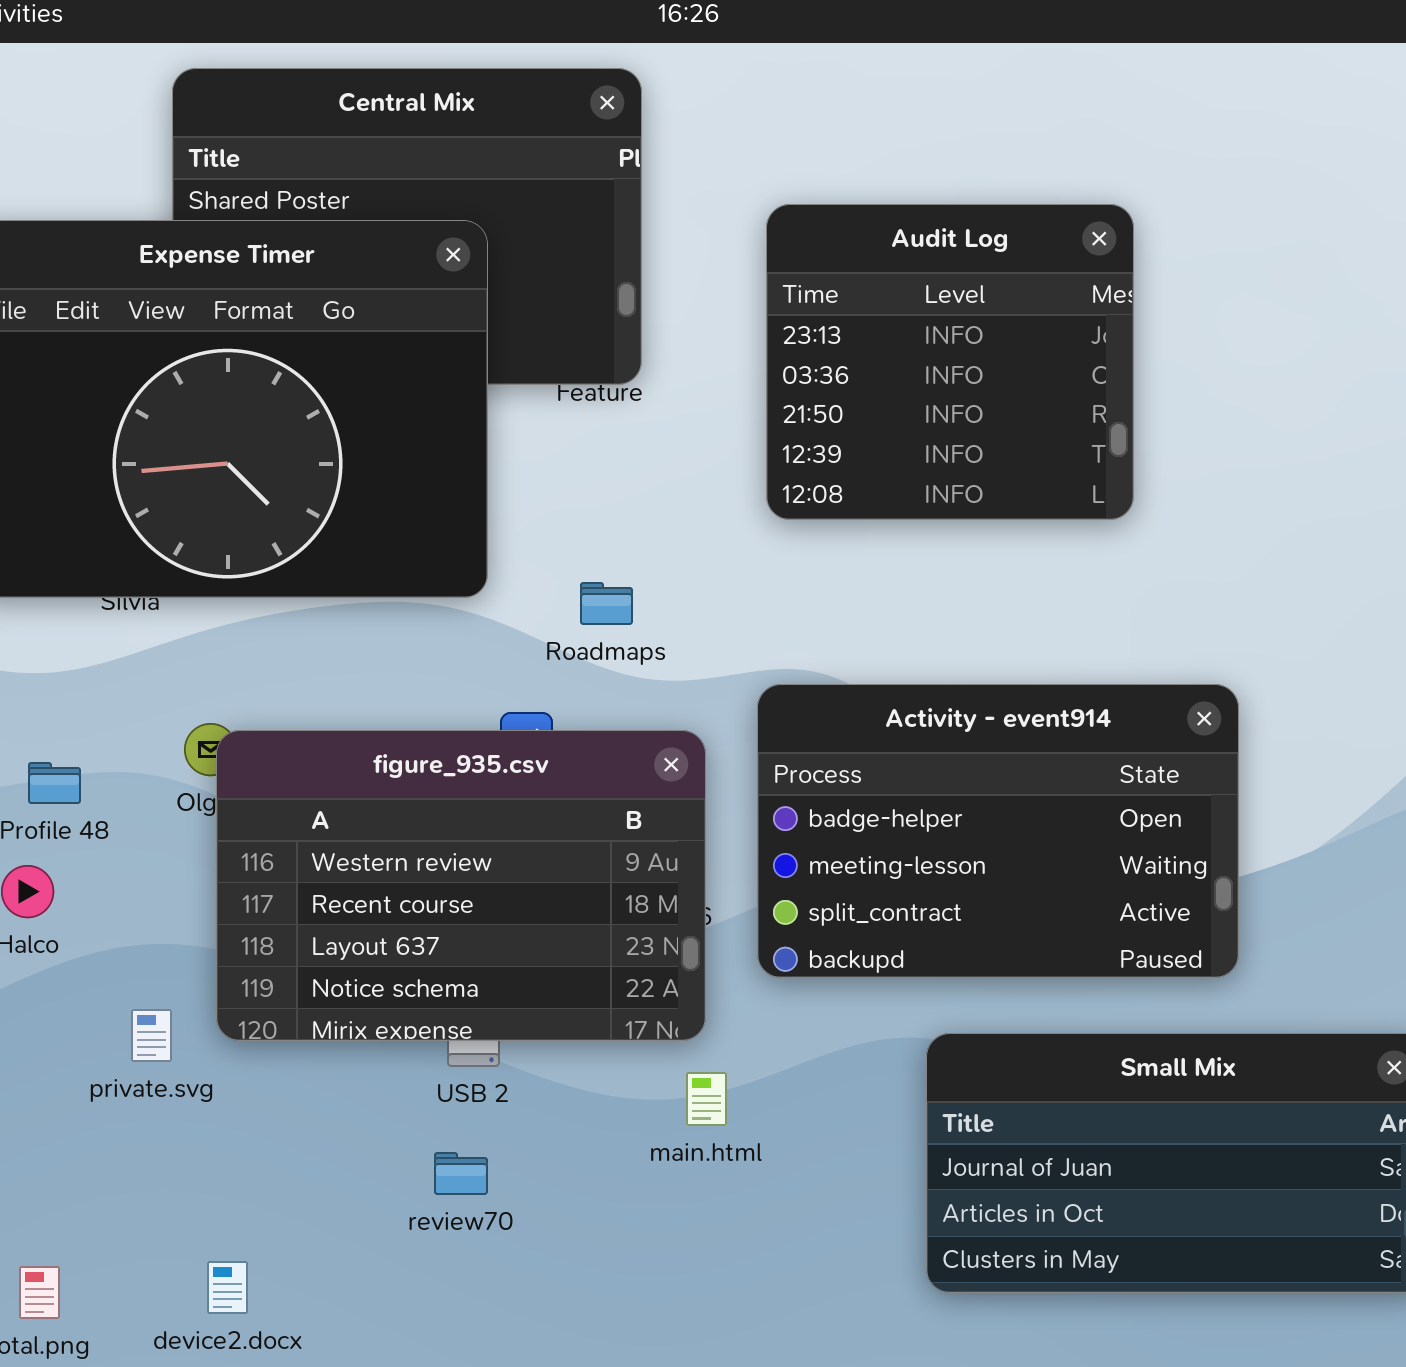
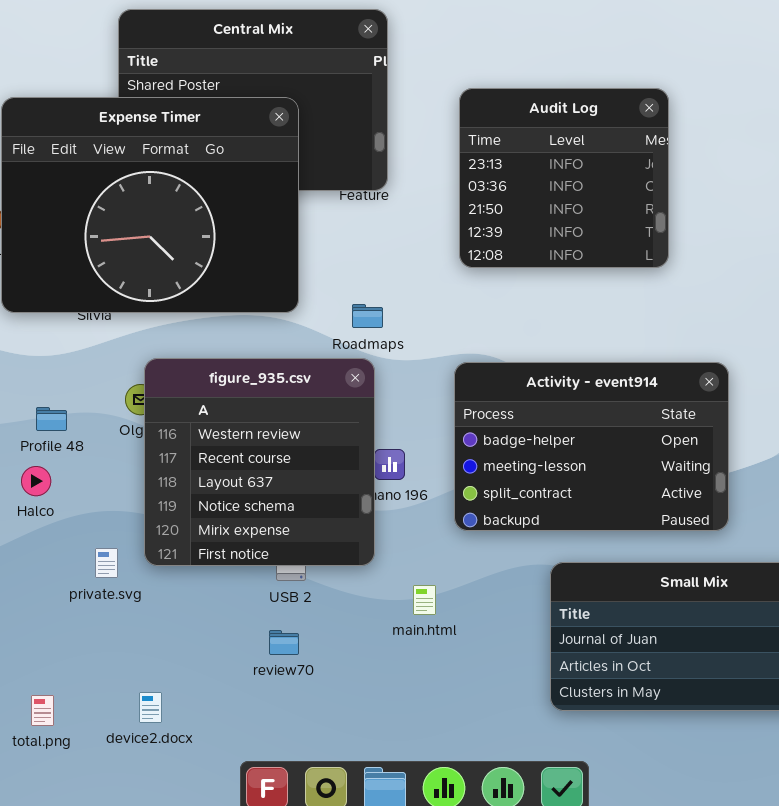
figure_935.csv: [216,730,706,1041] -> [144,358,375,566], resized

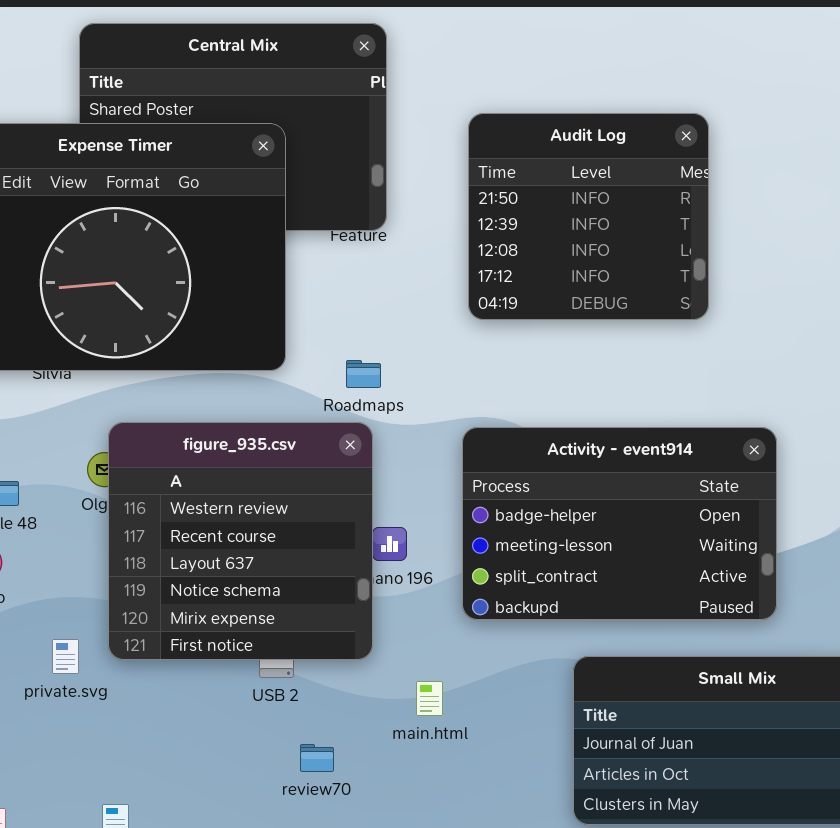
Audit Log: [459,88,669,268] -> [468,113,709,320], scrolled down 2 rows
review70: [269,630,299,655] -> [300,744,334,772], moved

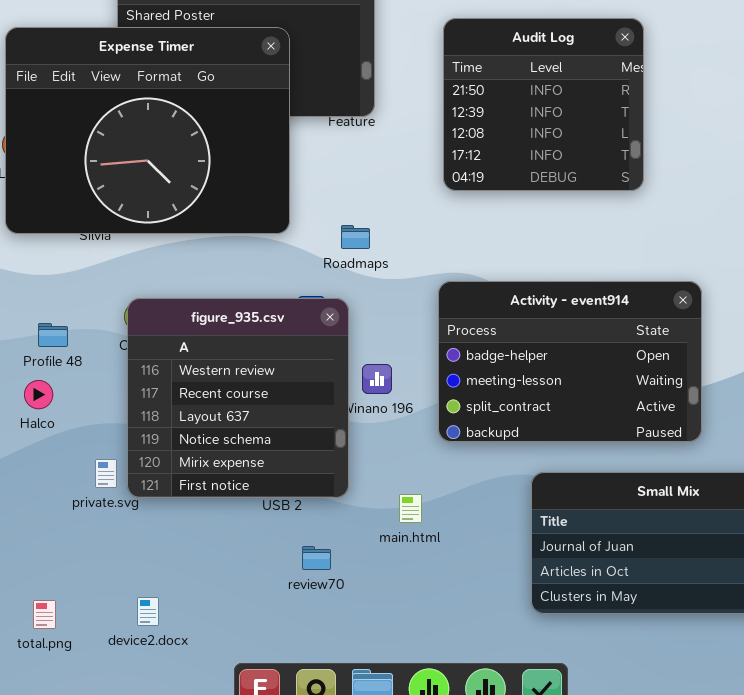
figure_935.csv: [108,422,373,660] -> [127,298,349,498], moved

